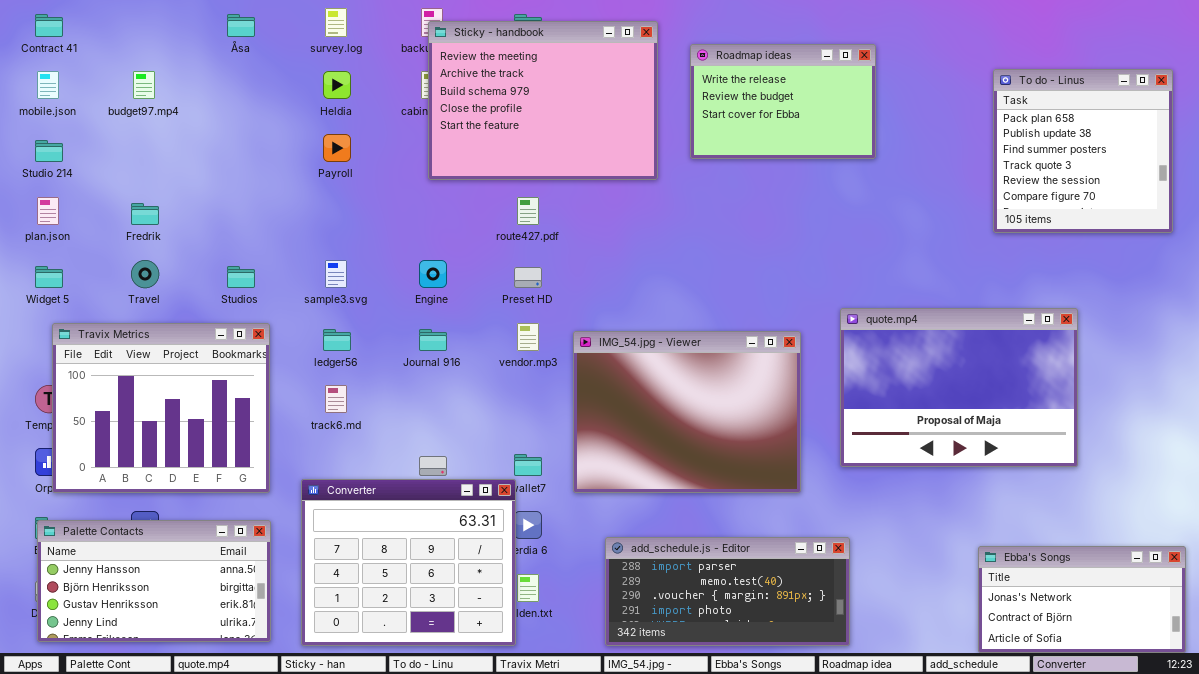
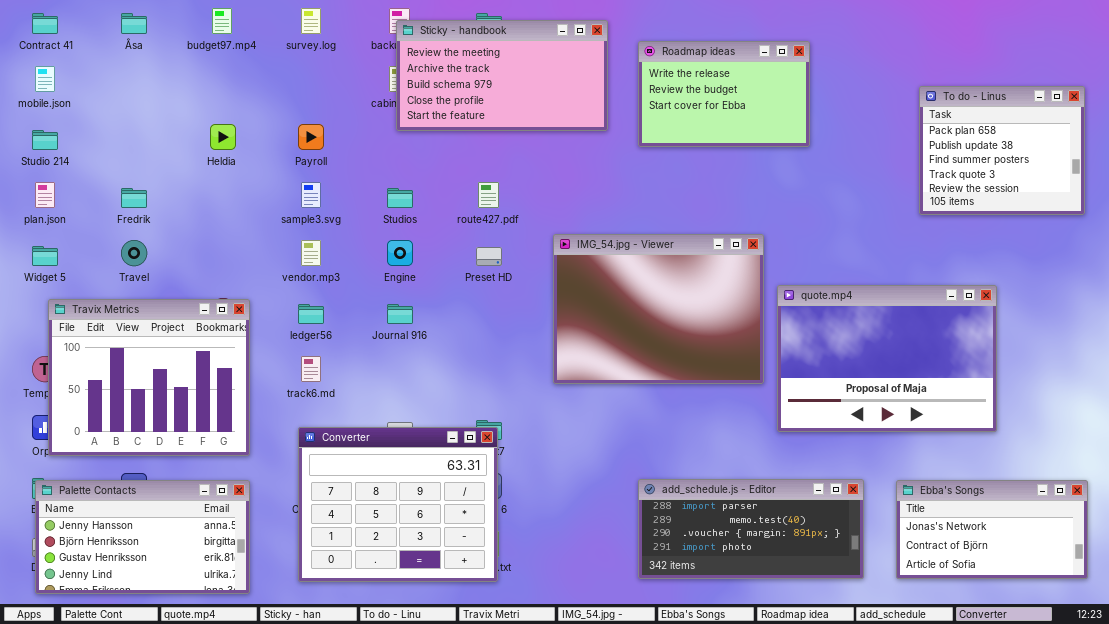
Åsa: [227,14,255,37] -> [121,13,147,34], moved
Sticky - handbook: [428,21,658,180] -> [396,20,608,131], resized
To do - Linus: [993,69,1173,233] -> [919,86,1085,215], resized
budget97.mp4: [133,71,155,99] -> [212,8,232,34], moved
Heldia: [323,71,351,99] -> [210,124,236,150], moved
sample3.svg: [325,260,347,288] -> [301,182,321,208], moved
Studios: [227,266,255,288] -> [387,188,413,208], moved
vendor.mp3: [517,323,539,351] -> [301,240,321,266], moved
IMG_54.jpg - Viewer: [573,331,801,493] -> [553,234,764,384], moved
Converter: [301,479,516,646] -> [298,427,498,582], moved
add_schedule.js - Editor: [605,537,850,646] -> [638,479,864,579], moved
Ebba's Songs: [978,546,1186,653] -> [896,480,1088,579], moved

